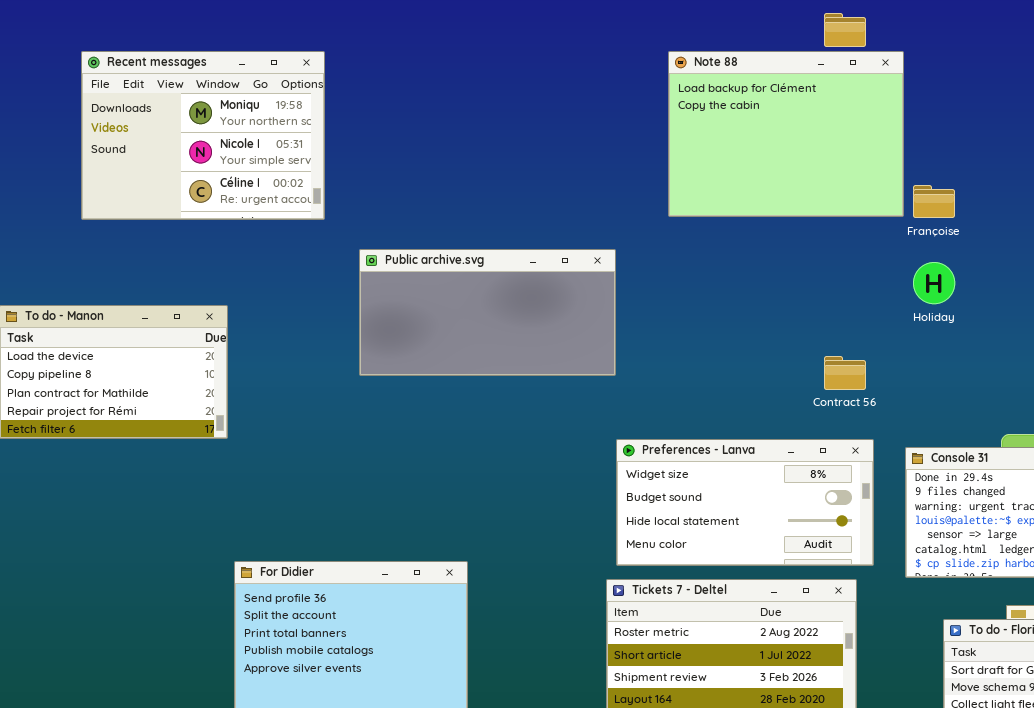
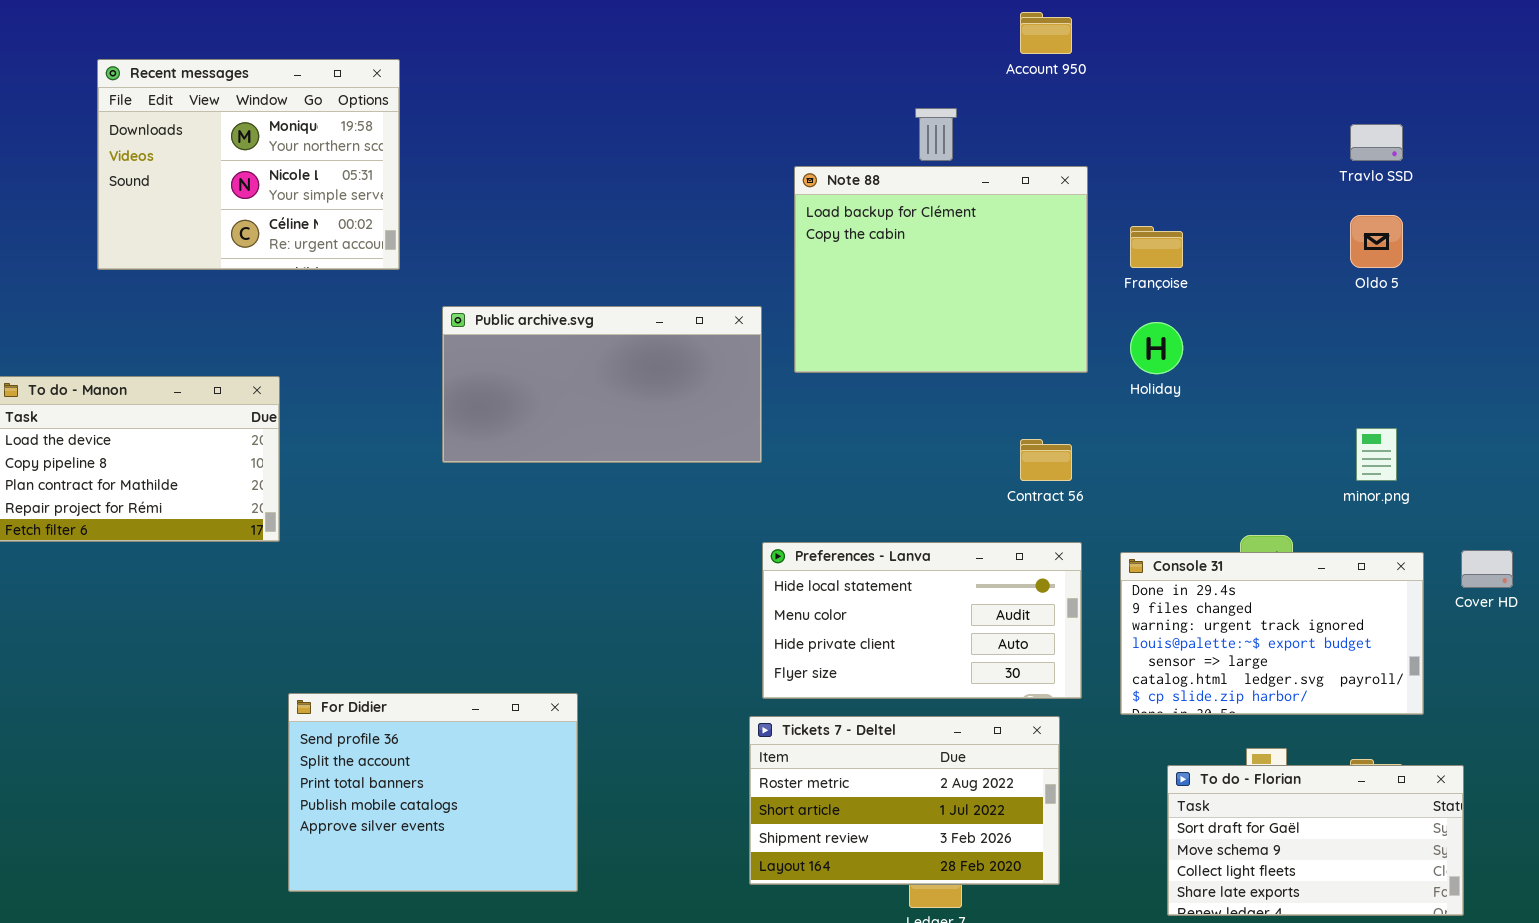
Note 88: [668,51,904,217] -> [794,166,1088,373], moved
Preferences - Lanva: [616,439,874,566] -> [762,542,1082,699], scrolled down 2 rows

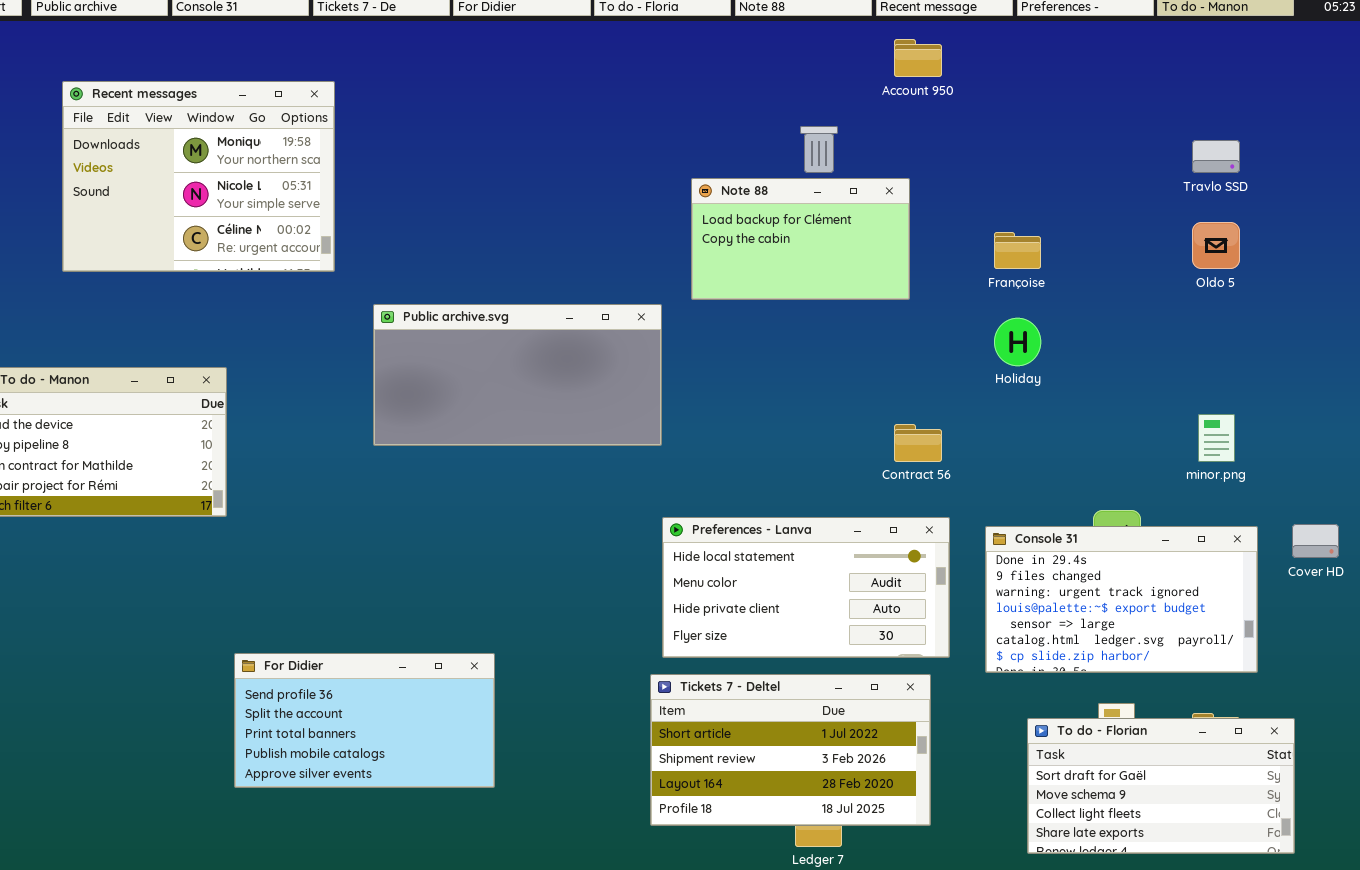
Note 88: [794,166,1088,373] -> [691,178,910,300], resized
For Didier: [288,693,578,892] -> [234,653,495,788], resized
Tickets 7 - Deltel: [749,716,1060,885] -> [650,674,931,826], scrolled down 1 row

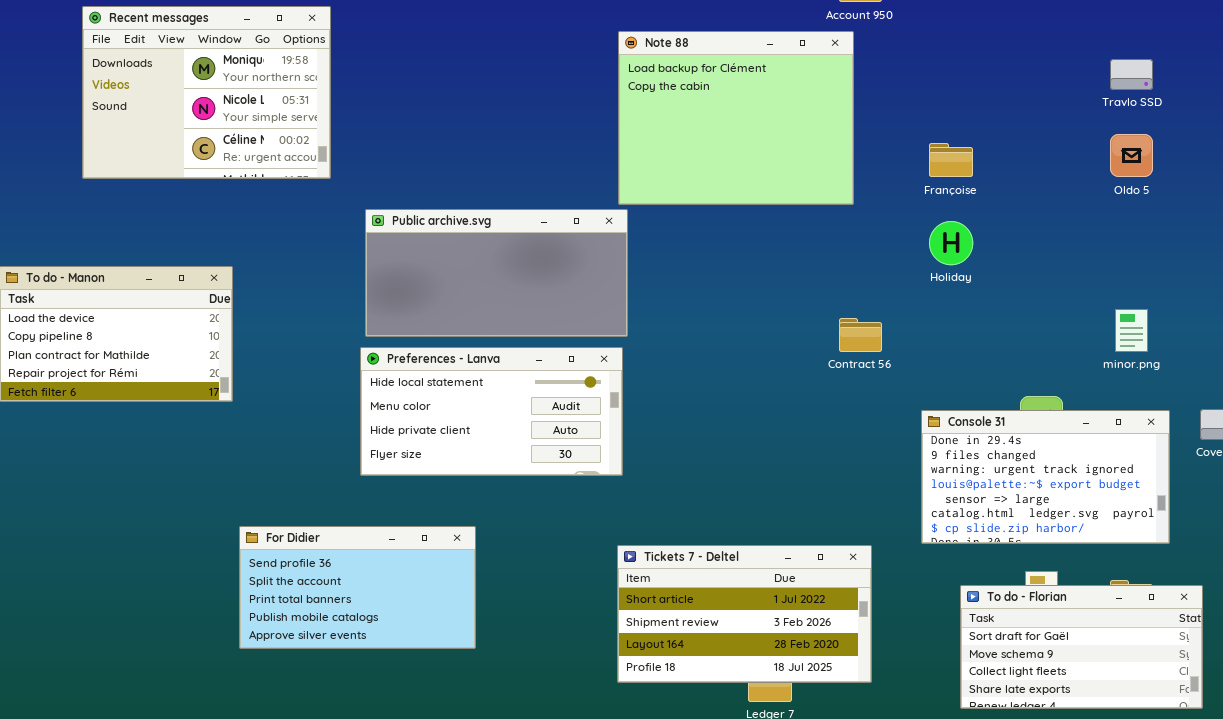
Note 88: [691,178,910,300] -> [618,31,854,205], resized
Preferences - Lanva: [662,517,950,658] -> [360,347,623,476], moved

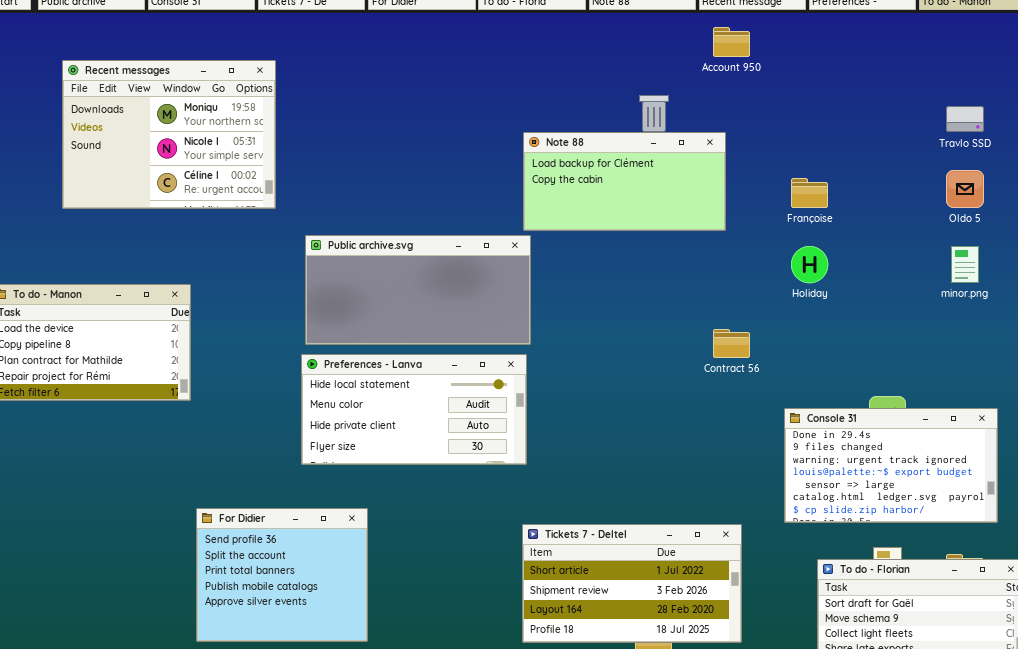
Note 88: [618,31,854,205] -> [523,132,726,231], resized
minor.png: [1115,309,1148,352] -> [951,246,979,283], moved
For Didier: [239,526,476,649] -> [196,508,368,642], resized

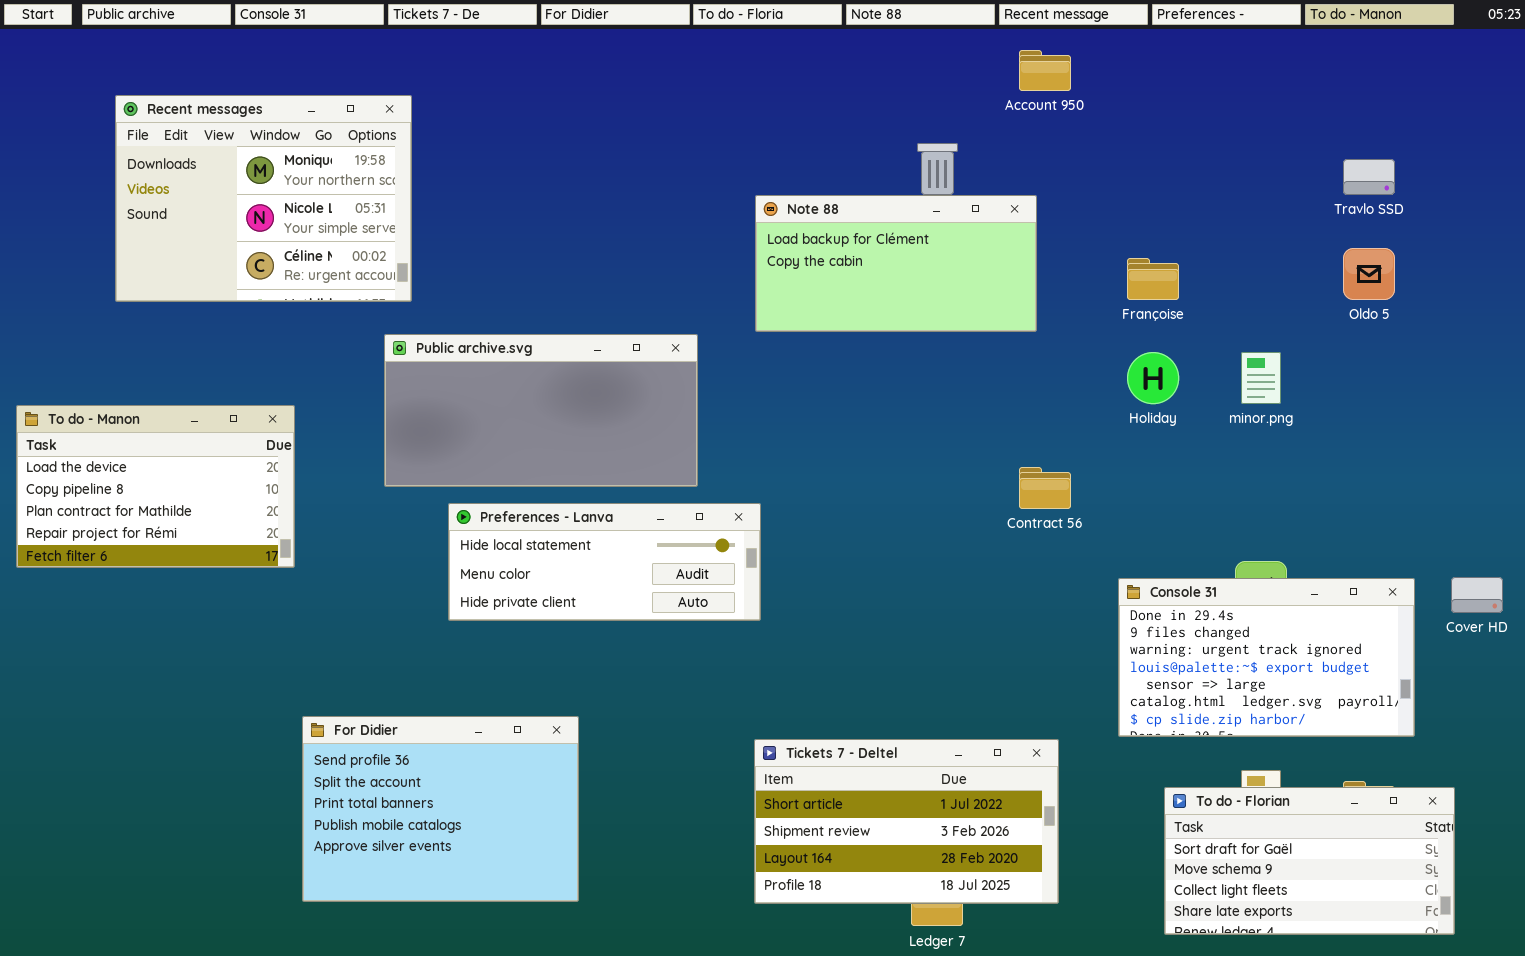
Public archive.svg: [305,235,531,345] -> [384,334,698,487], moved
minor.png: [951,246,979,283] -> [1241,352,1281,404], moved
Preferences - Lanva: [301,354,527,465] -> [448,503,761,621], resized
For Didier: [196,508,368,642] -> [302,716,579,902], resized

